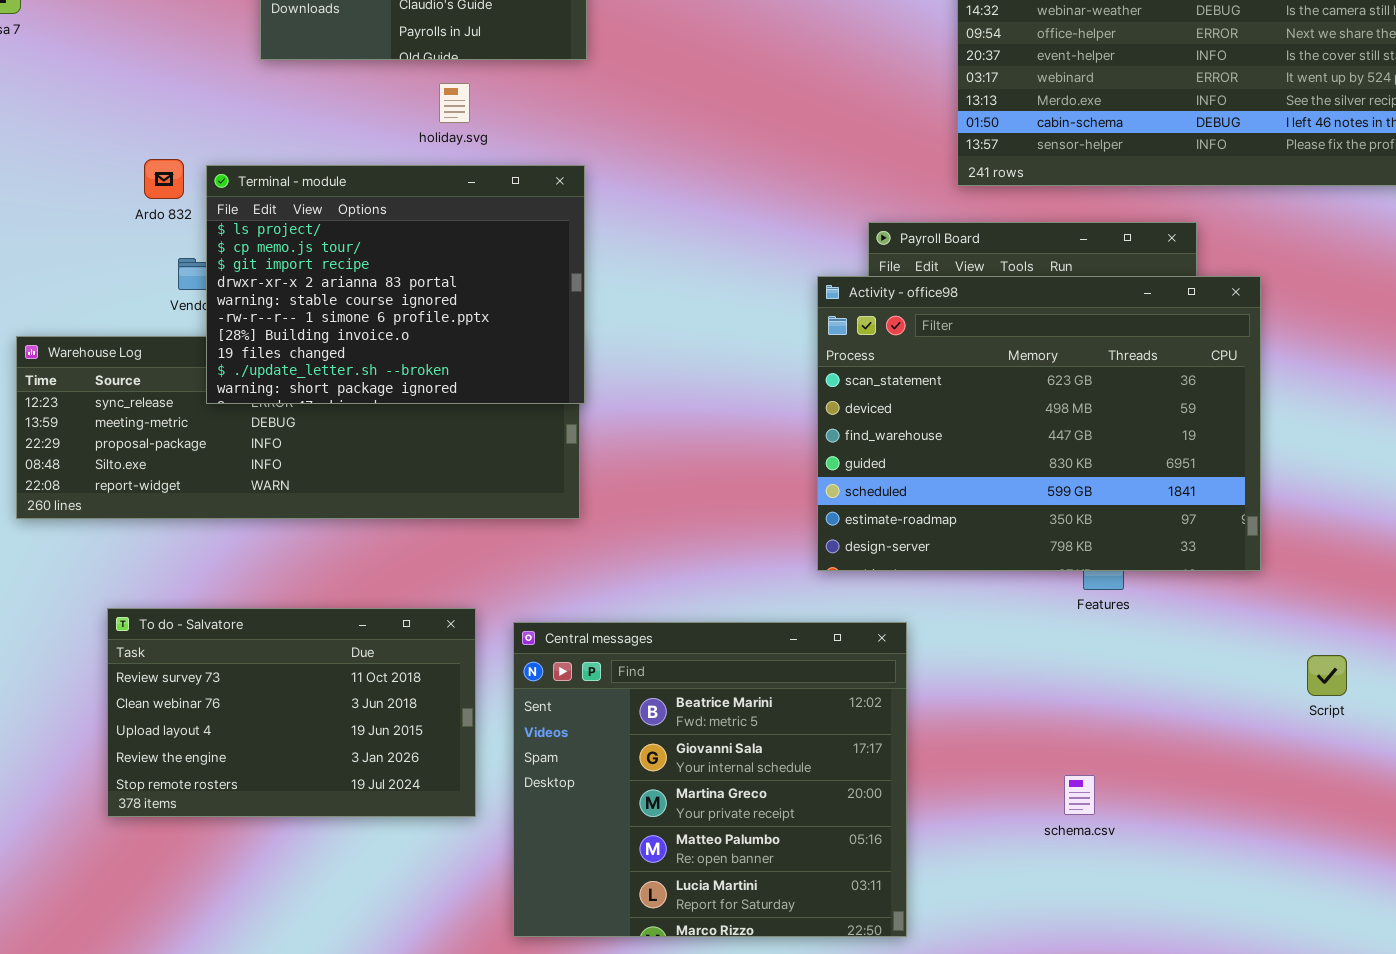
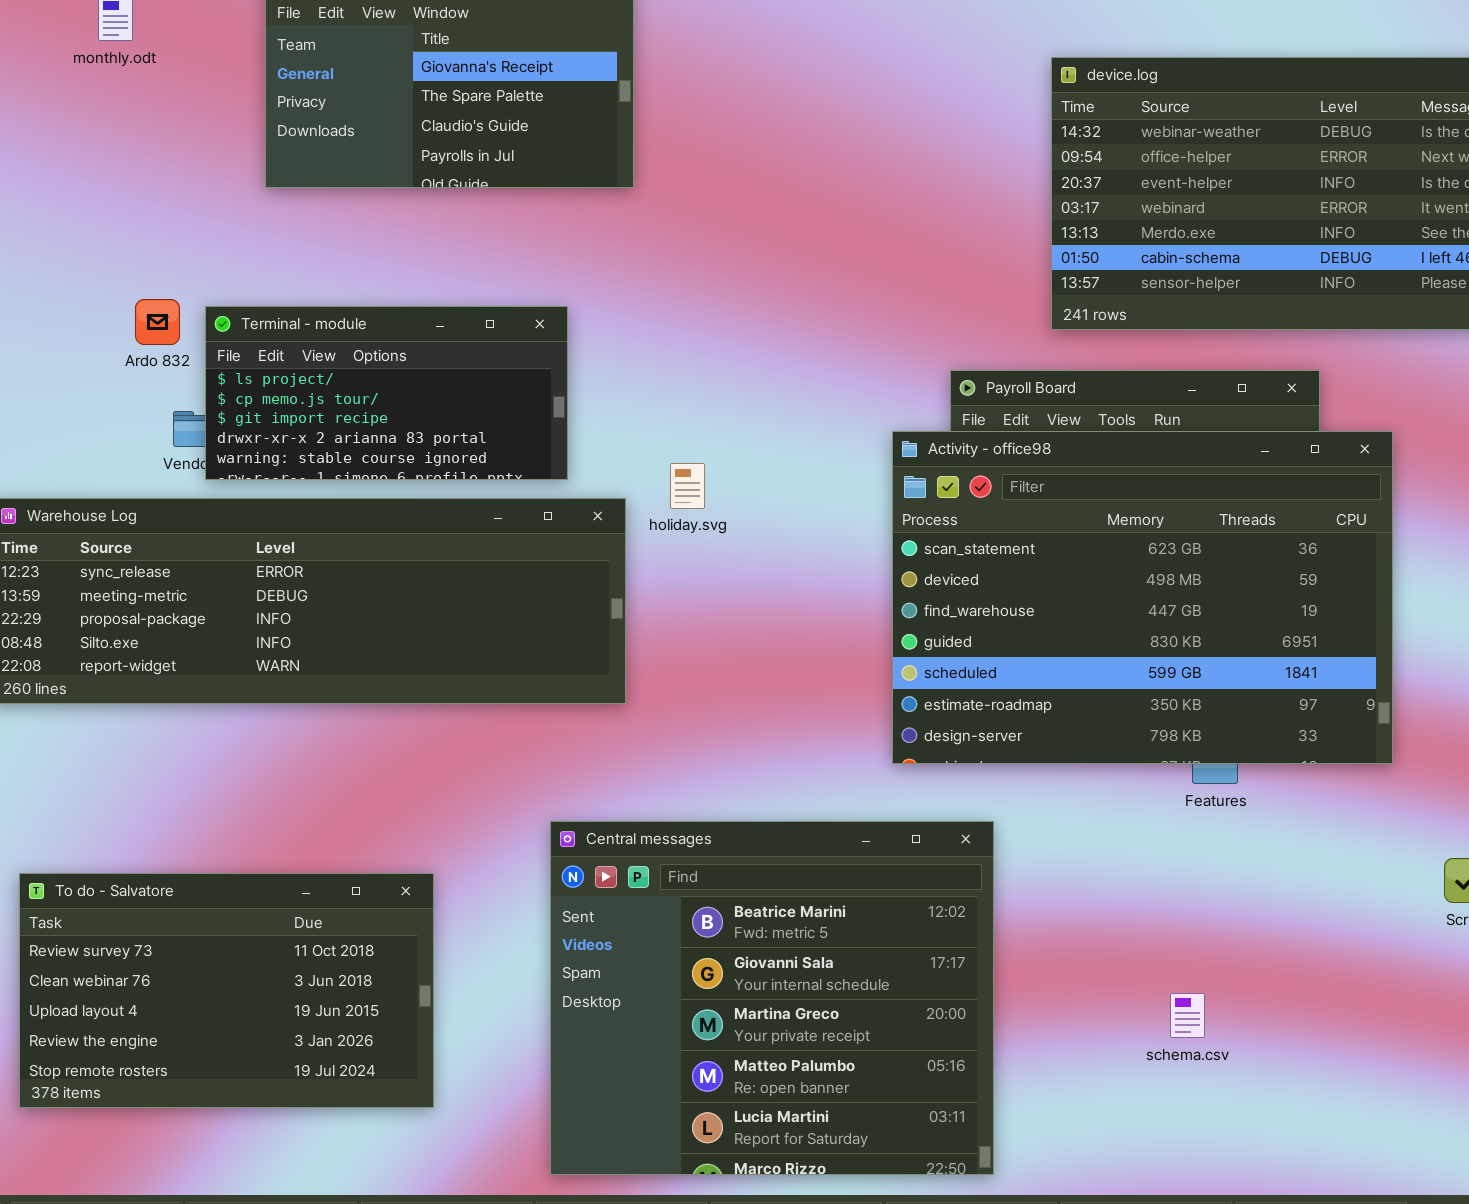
holiday.svg: [439,83,470,123] -> [670,463,705,509], moved
Terminal - module: [206,165,585,404] -> [205,306,568,480], resized
To do - Salvatore: [107,608,476,817] -> [19,873,434,1108], moved

